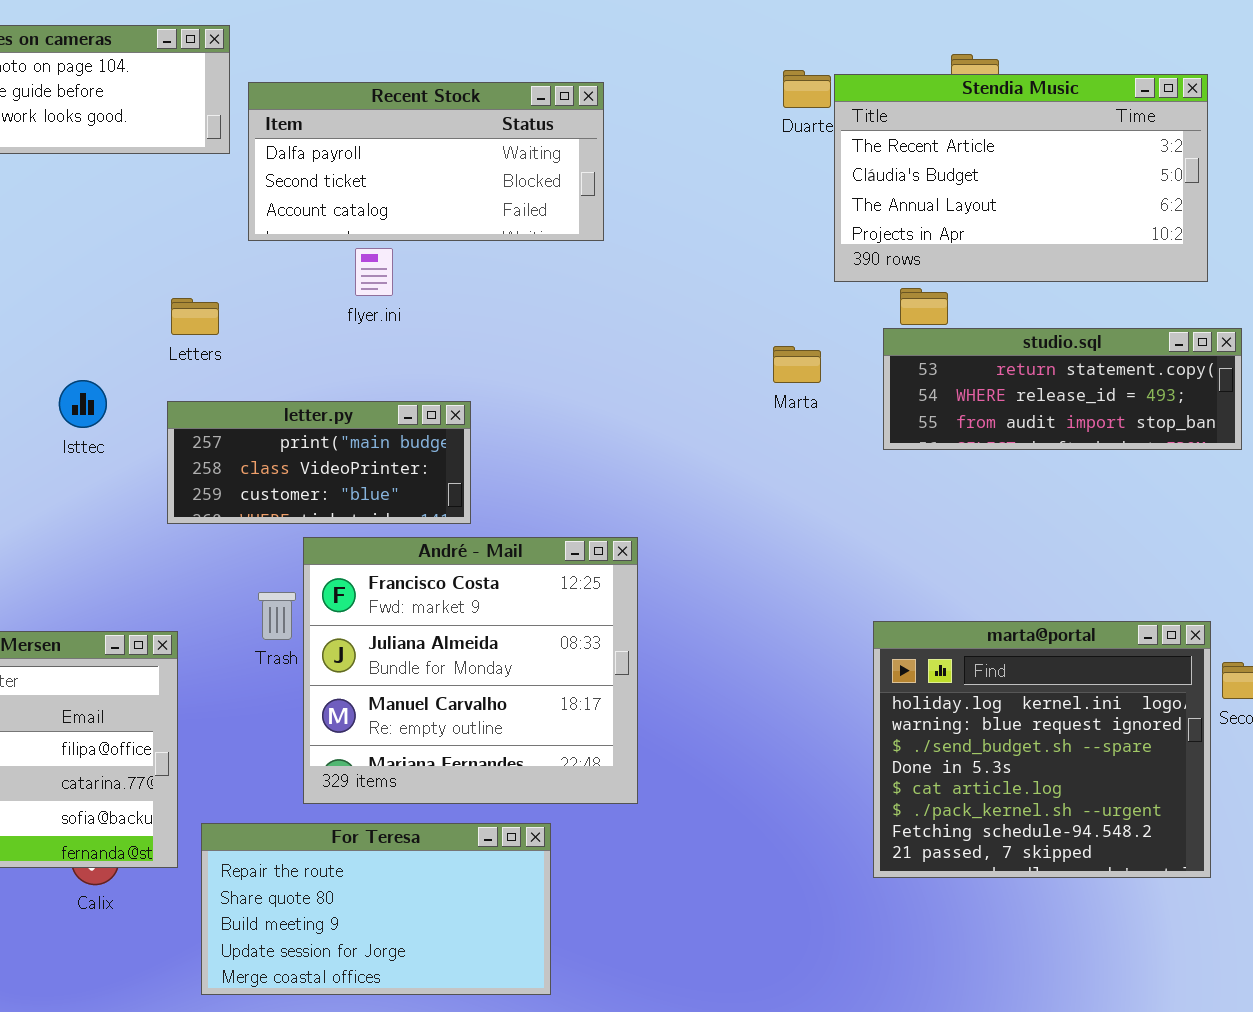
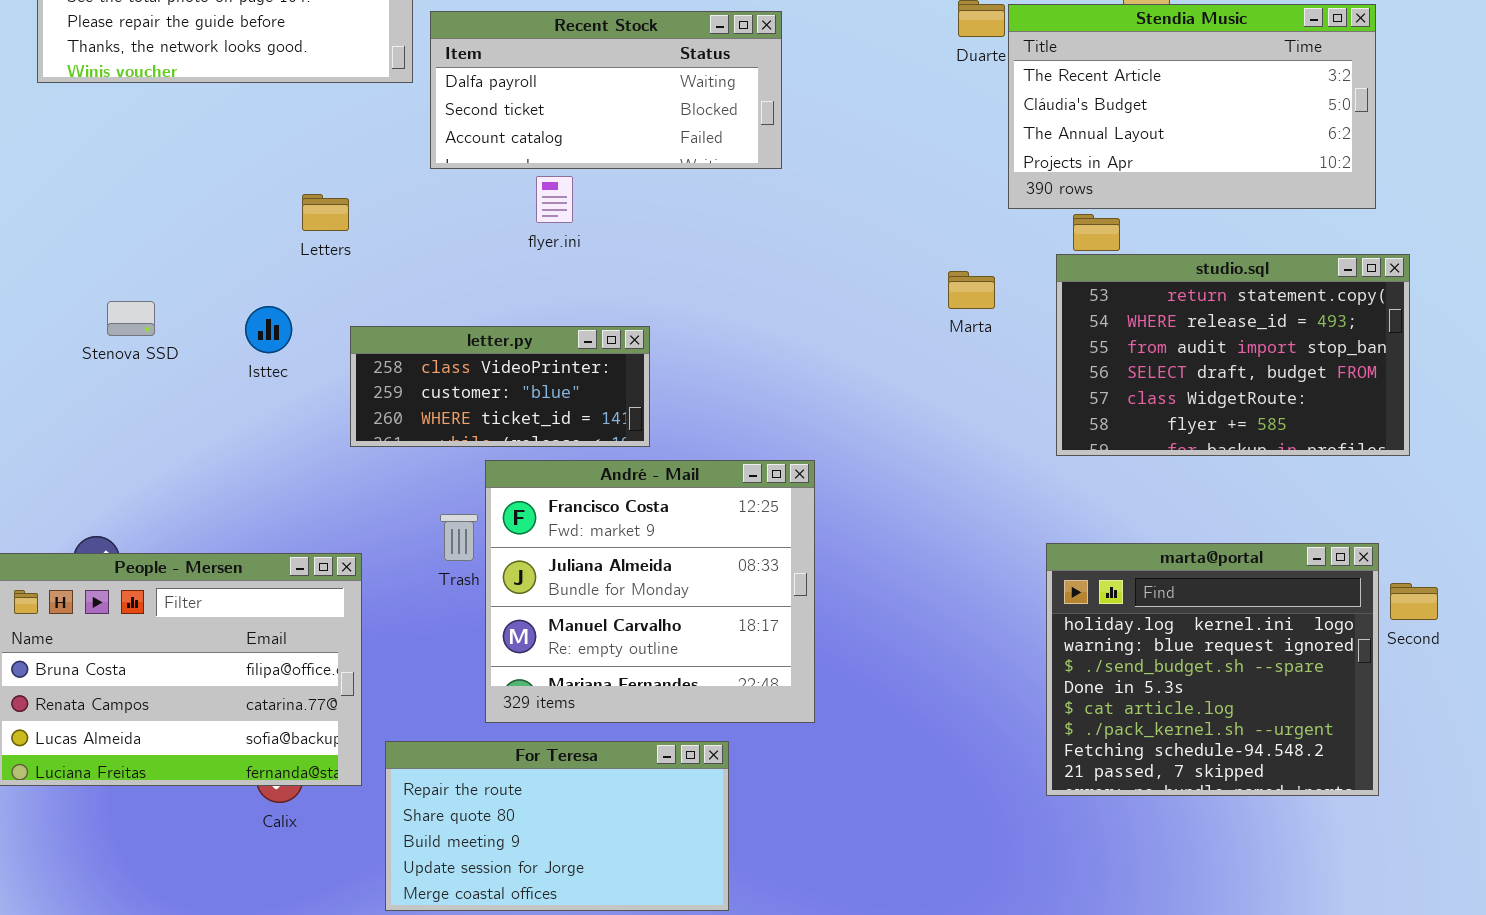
Letters: [171,298,219,335] -> [302,194,349,231], moved
studio.sql: [883,328,1242,450] -> [1056,254,1410,456], resized
letter.py: [167,401,471,524] -> [350,326,650,447], scrolled down 1 row

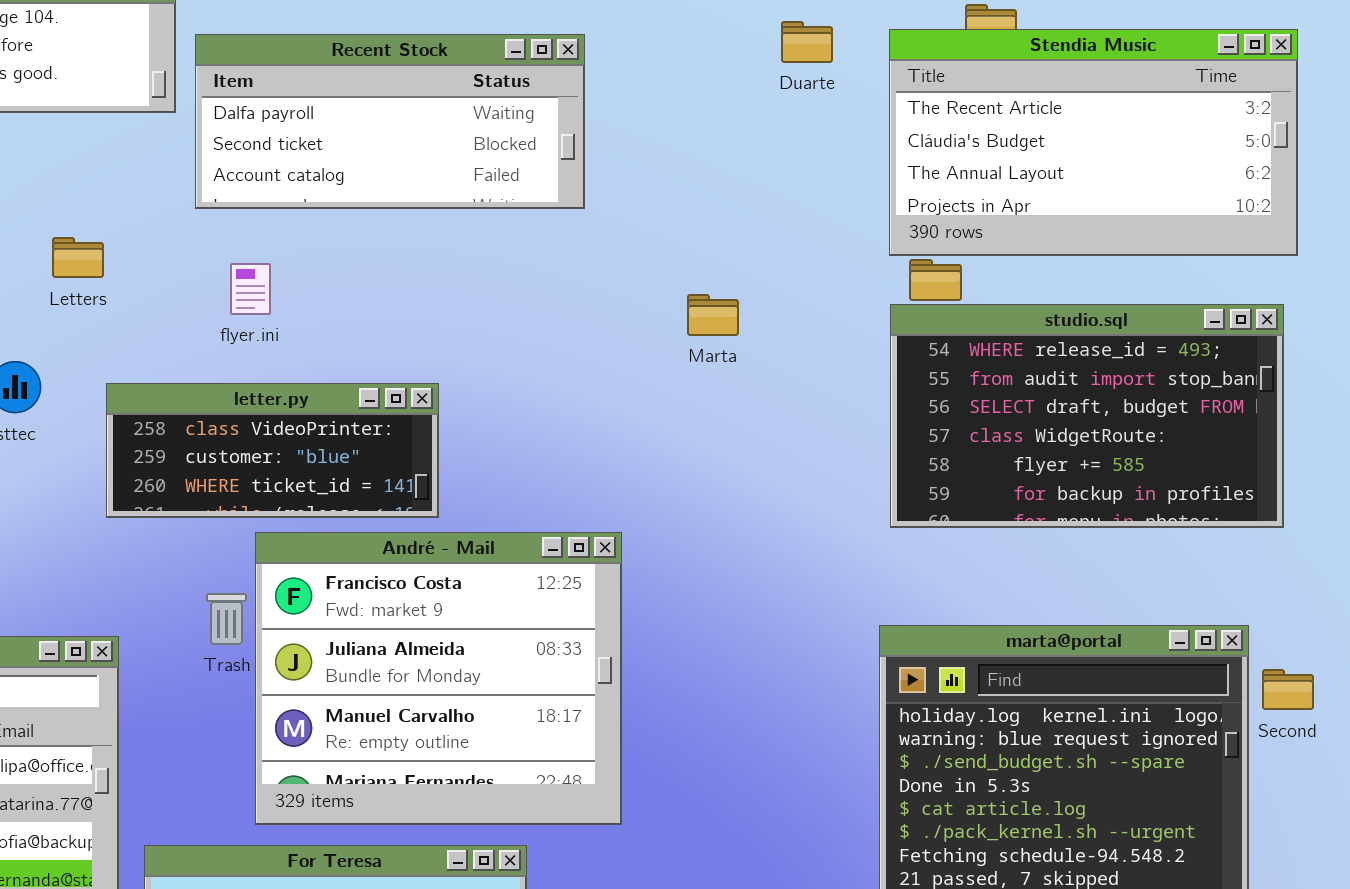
Stendia Music: [1008,4,1376,209] -> [889,29,1298,256], moved
flyer.ini: [536,176,573,223] -> [230,263,271,315], moved
studio.sql: [1056,254,1410,456] -> [890,304,1284,528], scrolled down 1 row
Marta: [948,271,995,309] -> [687,294,739,336], moved

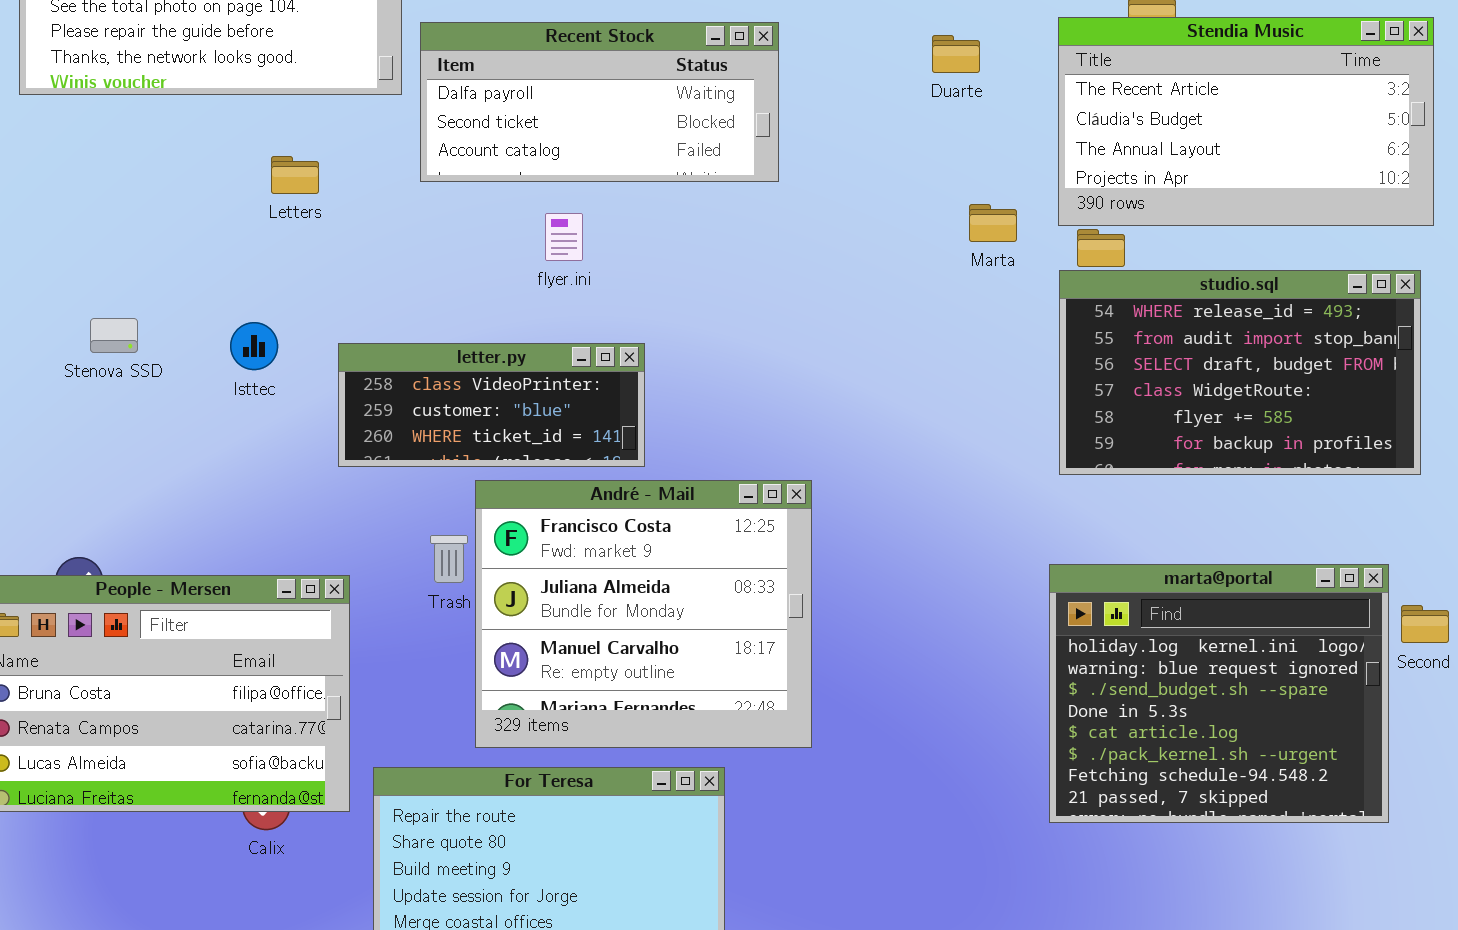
Duarte: [781,21,833,63] -> [932,35,980,73], moved
Letters: [52,237,104,278] -> [271,156,319,194], moved
flyer.ini: [230,263,271,315] -> [545,213,583,261], moved
Marta: [687,294,739,336] -> [969,204,1017,242], moved

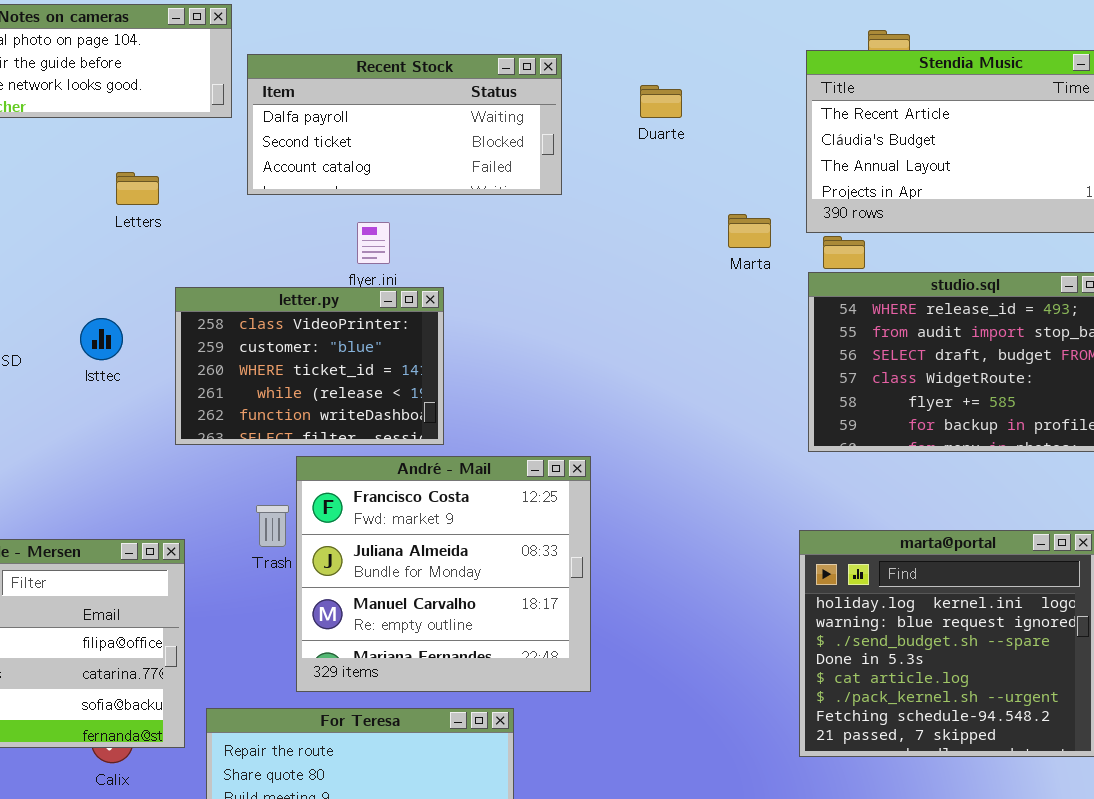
Duarte: [932,35,980,73] -> [640,85,682,118], moved
letter.py: [338,343,645,467] -> [175,287,444,445], resized

